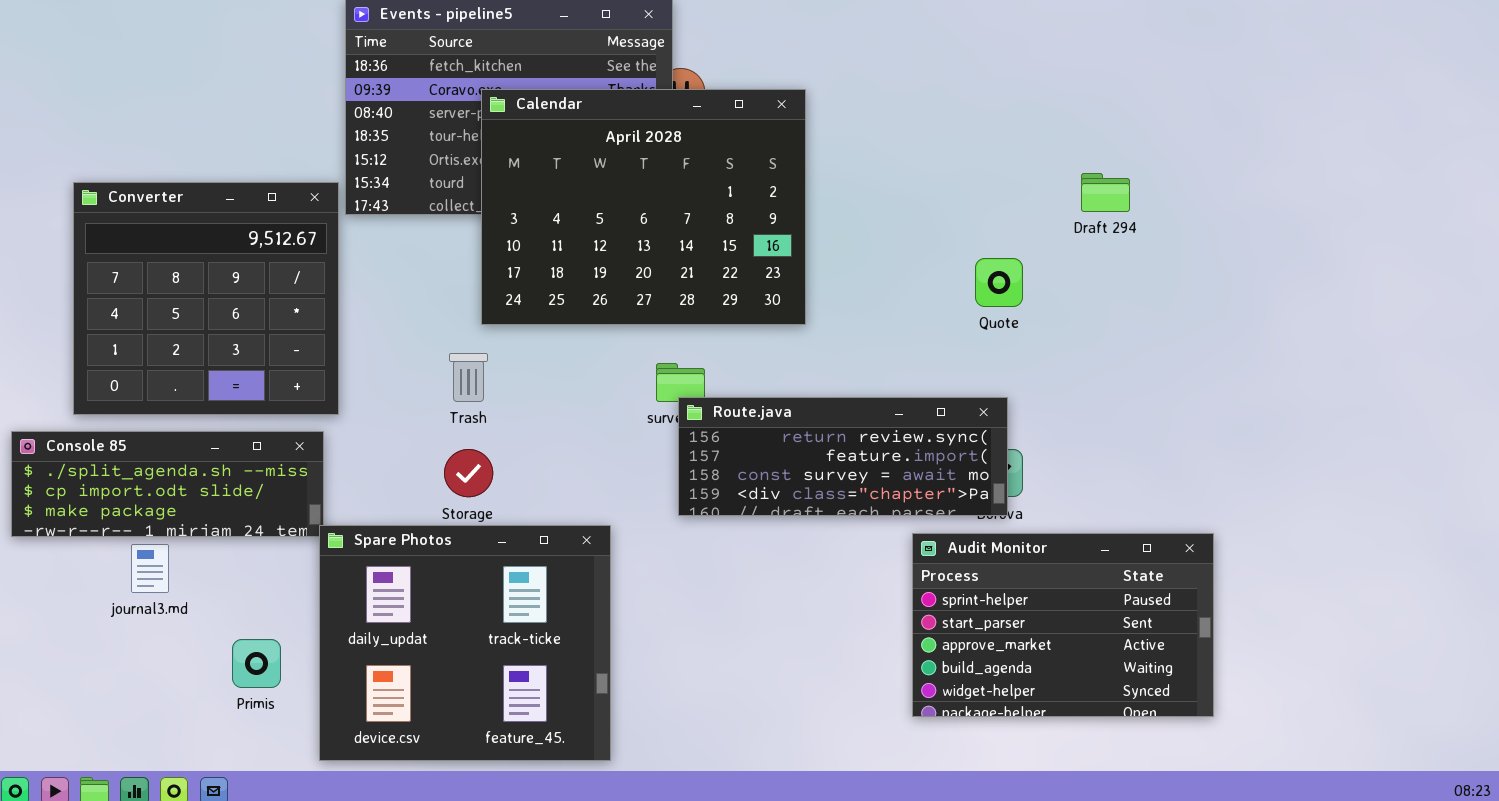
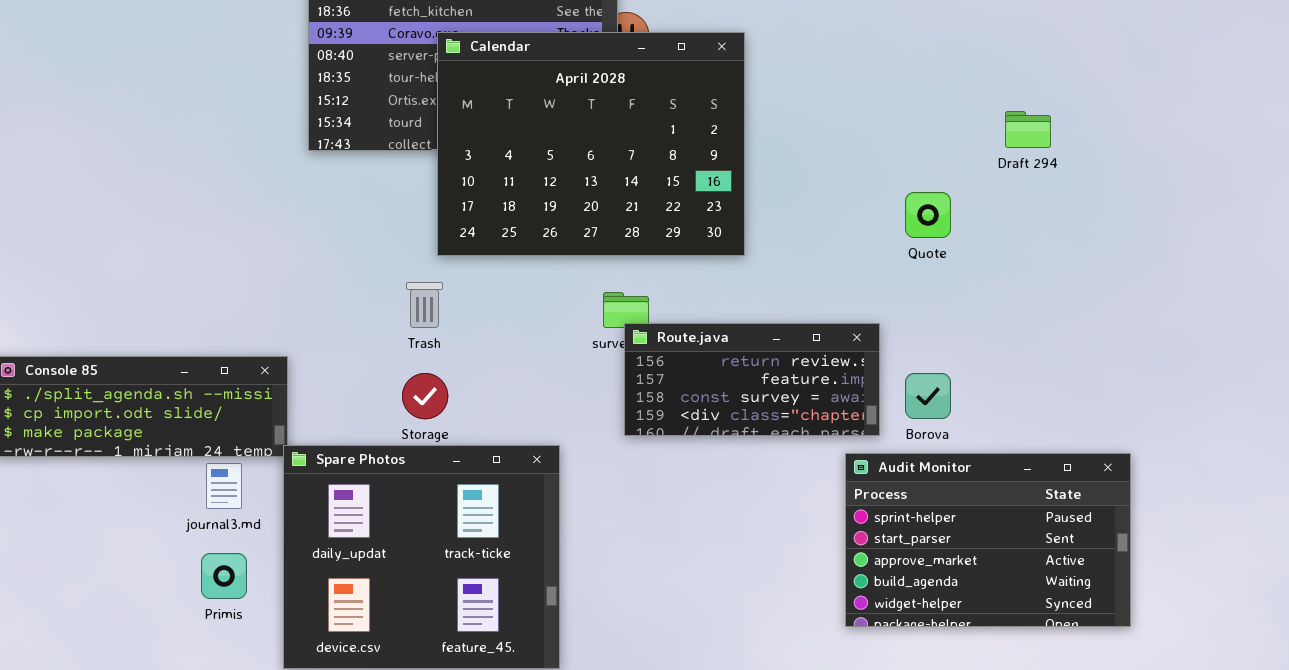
Converter: [73,182,339,415] -> none, closed
Route.java: [678,397,1008,516] -> [624,323,880,436], resized
journal3.md: [131,544,169,593] -> [206,463,242,509], moved

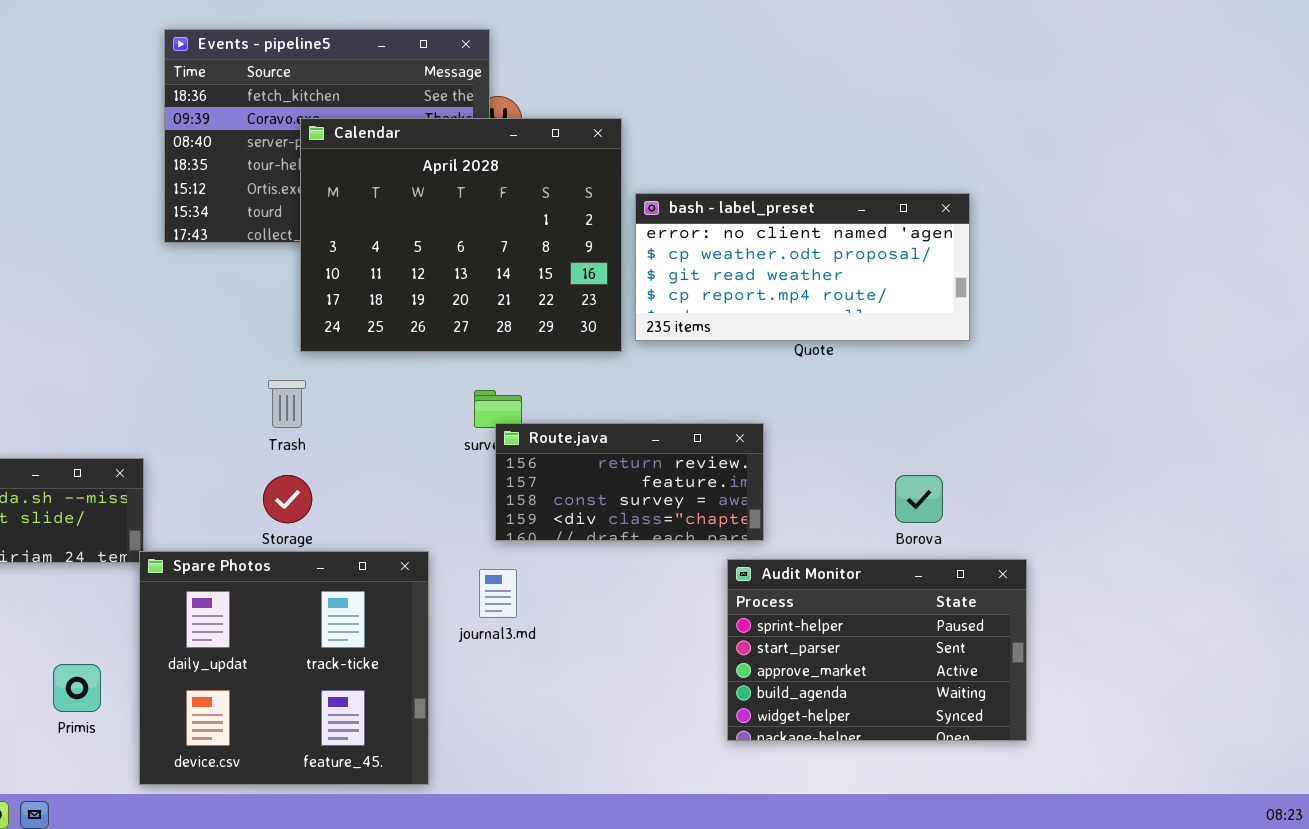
bash - label_preset: none -> [635,193,970,341], opened
Borova: [905,373,951,419] -> [895,475,943,523], moved
journal3.md: [206,463,242,509] -> [479,569,517,618], moved

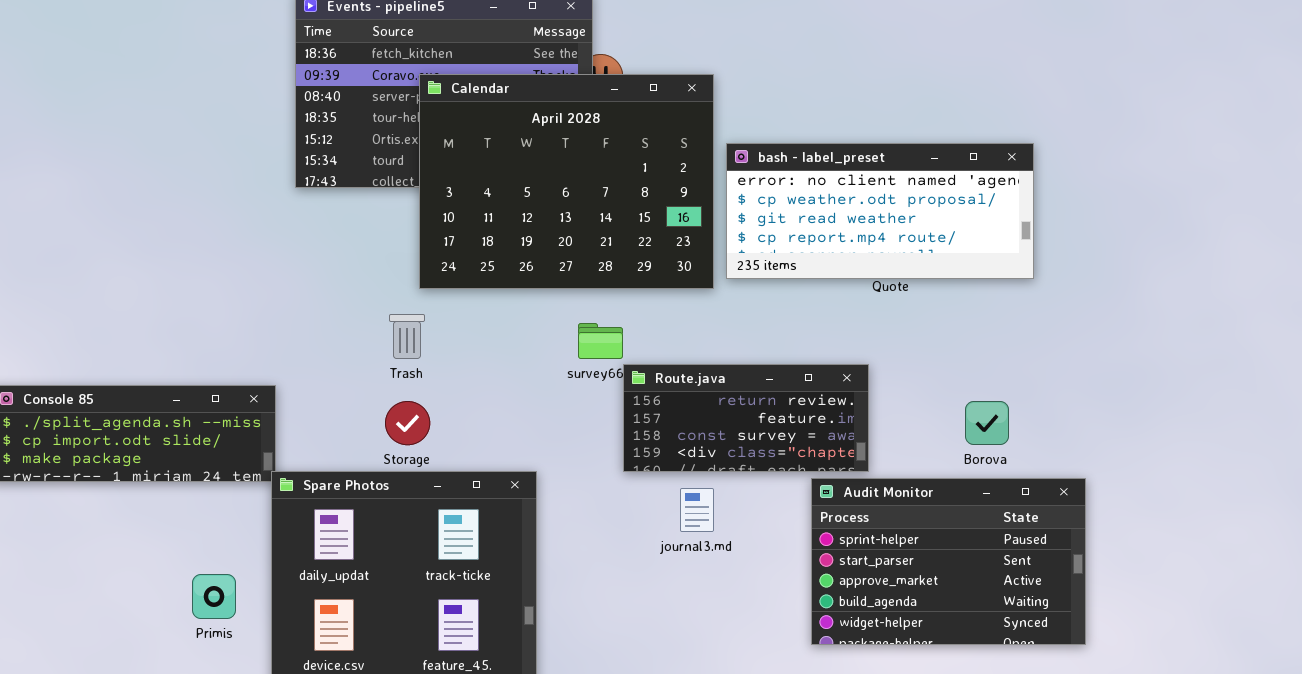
Route.java: [495,423,764,541] -> [623,364,869,472], moved
journal3.md: [479,569,517,618] -> [680,488,714,532], moved

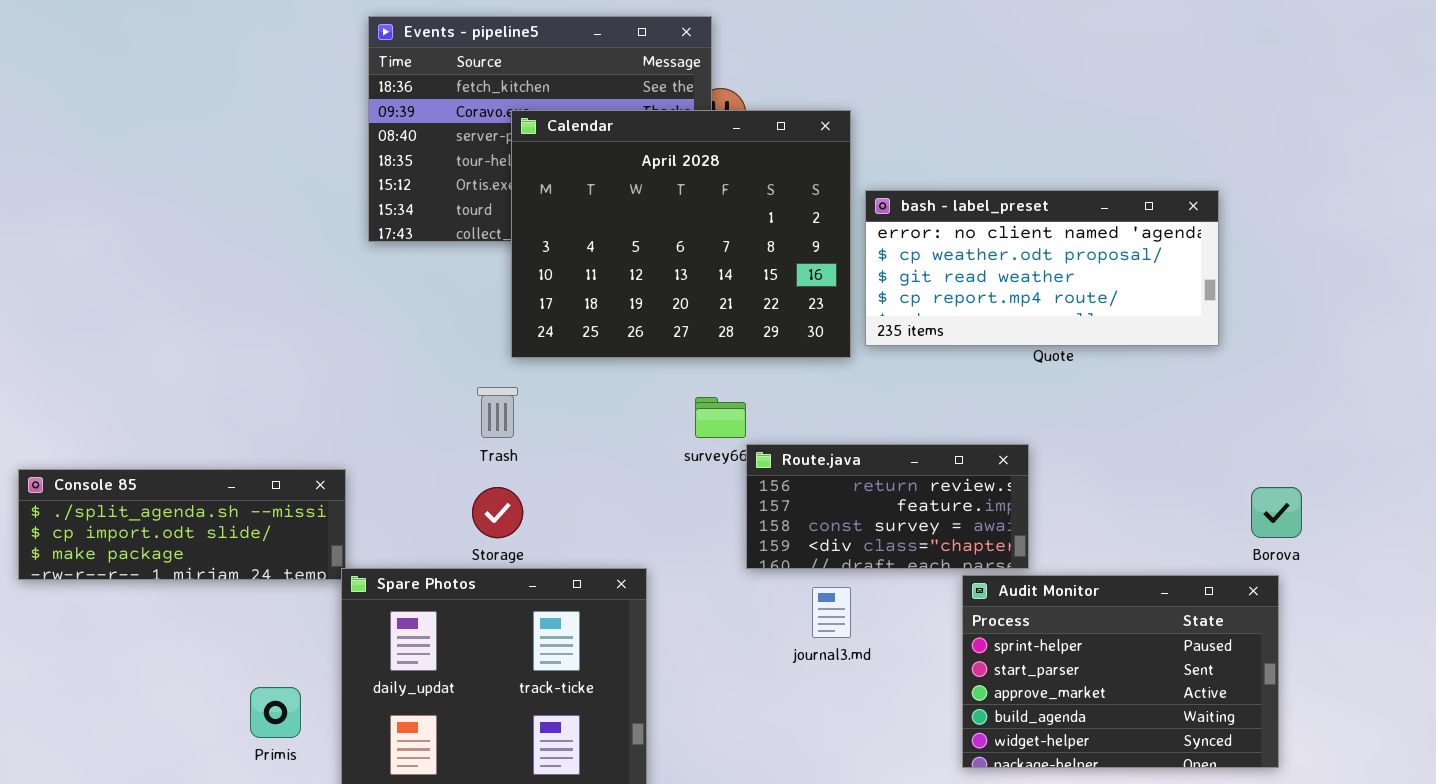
Borova: [965,401,1009,445] -> [1251,487,1302,538], moved

